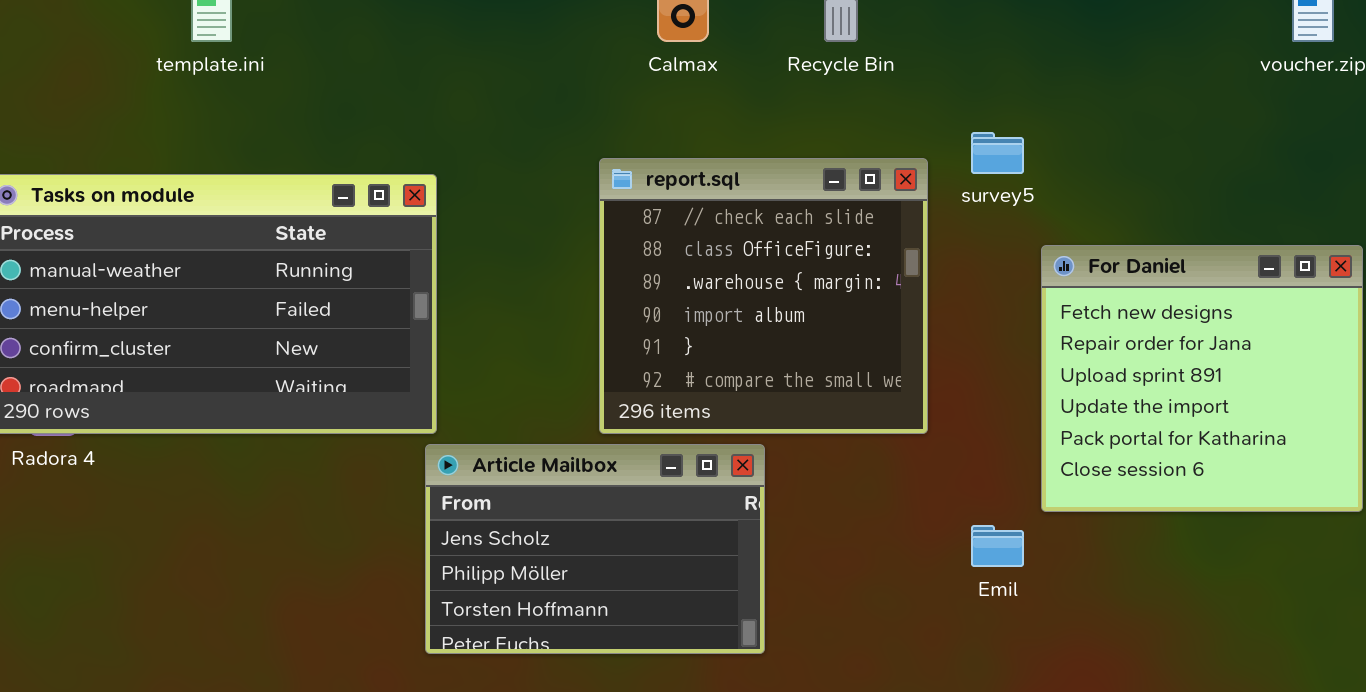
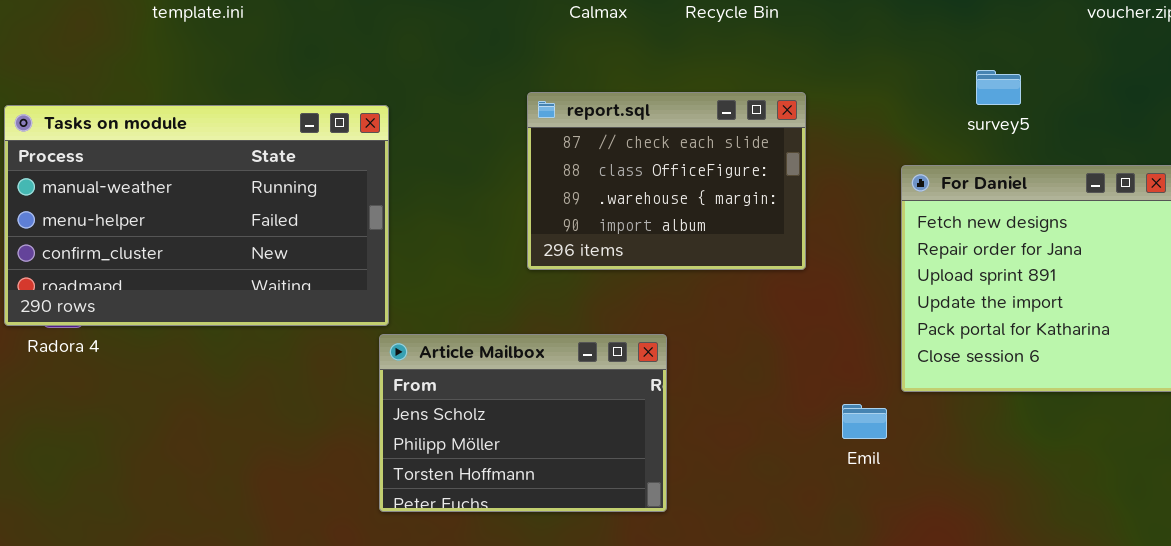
survey5: [971,132,1024,174] -> [976,70,1021,105], moved
report.sql: [599,158,928,434] -> [527,92,806,270], resized

